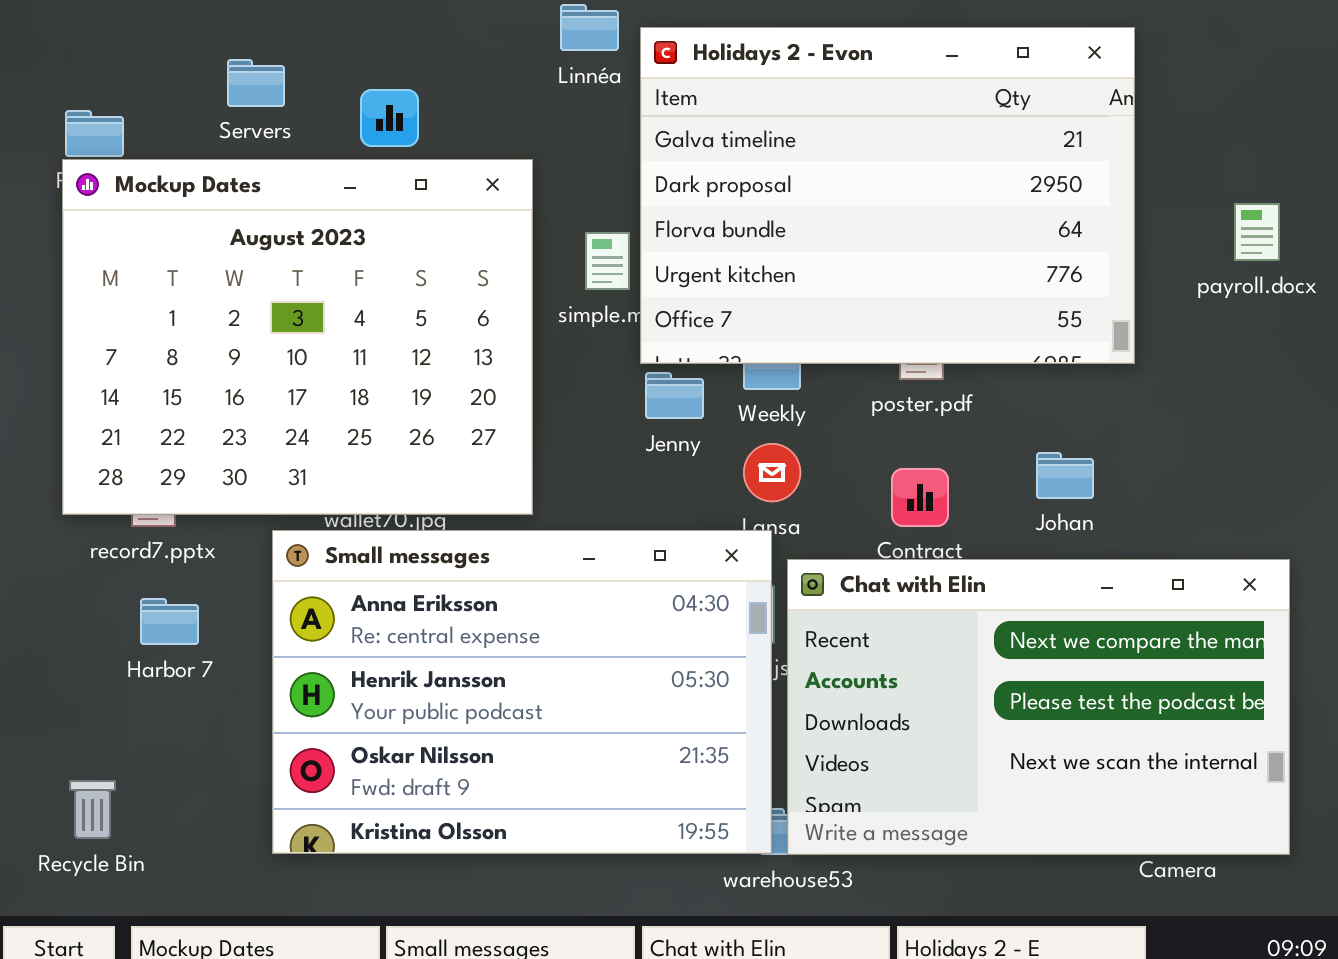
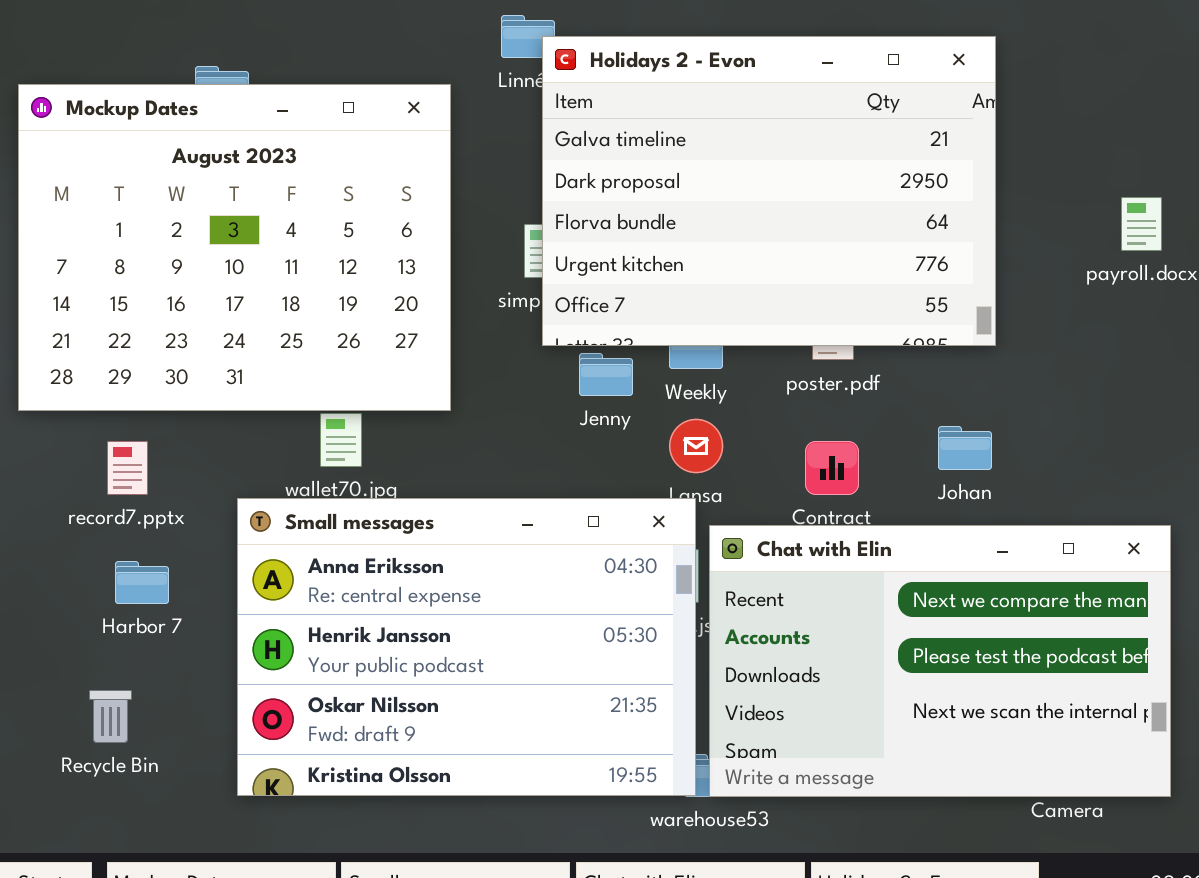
Holidays 2 - Evon: [640,27,1135,364] -> [542,36,996,346], moved
Mockup Dates: [62,159,533,515] -> [18,84,451,411], moved
Recycle Bin: [69,780,116,839] -> [89,690,132,743], moved

